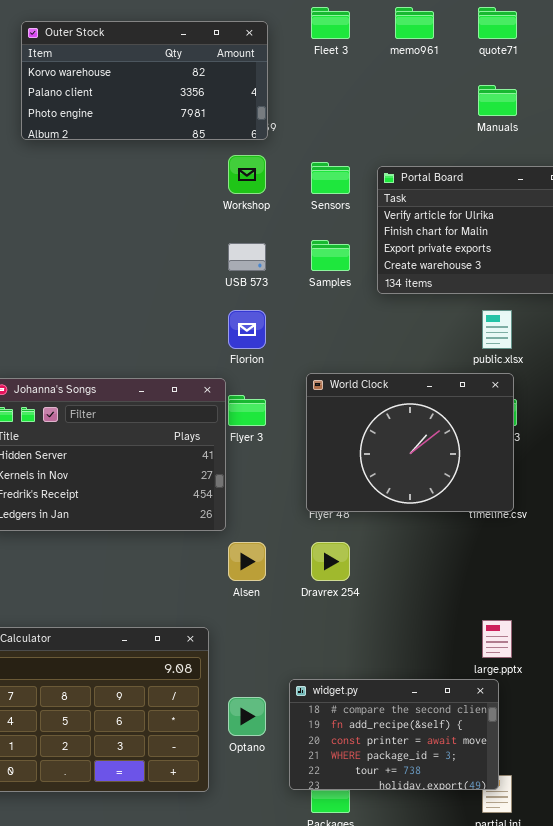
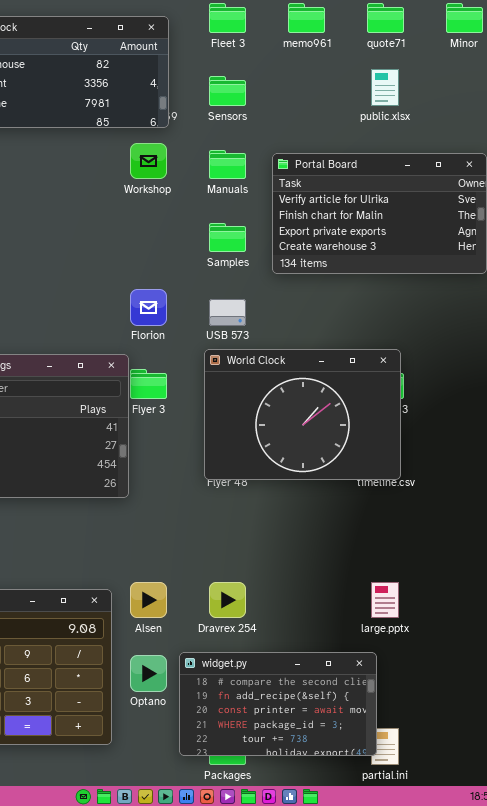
Manuals: [478,85,517,116] -> [209,150,246,179], moved
Sensors: [311,162,350,194] -> [209,76,246,106], moved
USB 573: [228,243,266,271] -> [209,299,246,326], moved
public.xlsx: [482,310,512,349] -> [371,69,399,106], moved
Alsen: [228,542,266,581] -> [130,582,167,618], moved
Dravrex 254: [311,542,350,581] -> [209,582,246,618], moved
widget.py: [289,679,499,790] -> [179,652,377,756], moved

